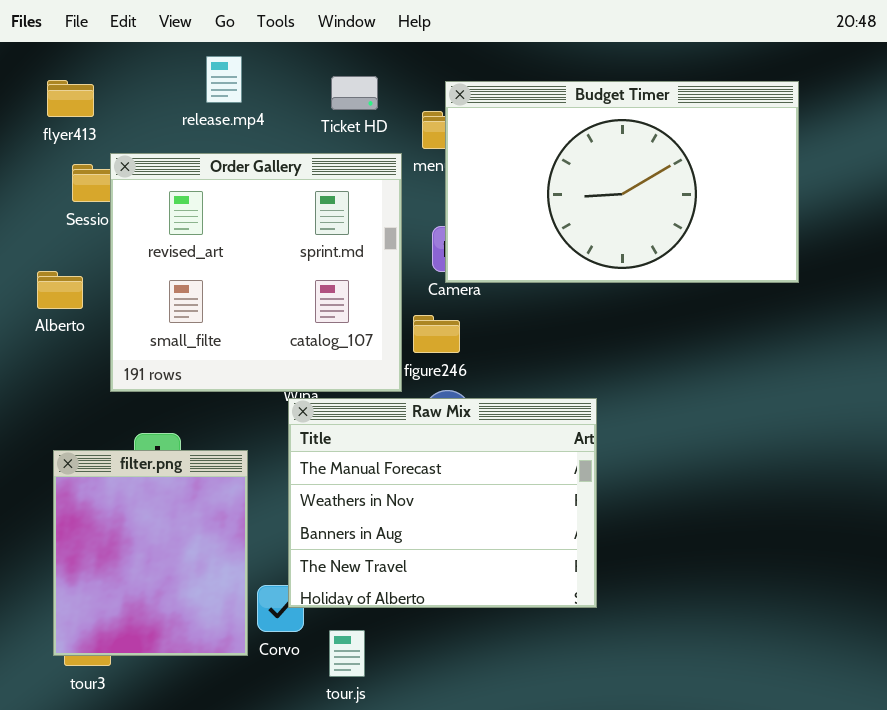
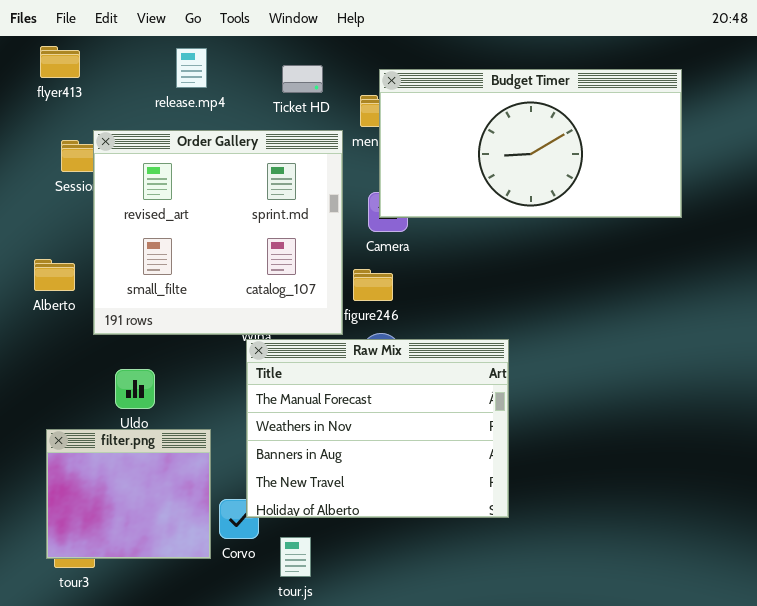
flyer413: [47,80,94,117] -> [40,46,80,78], moved
Budget Timer: [445,81,799,283] -> [379,69,682,218], resized
Alberto: [37,271,83,309] -> [34,259,75,291], moved
filter.png: [53,450,248,656] -> [46,429,211,559], resized

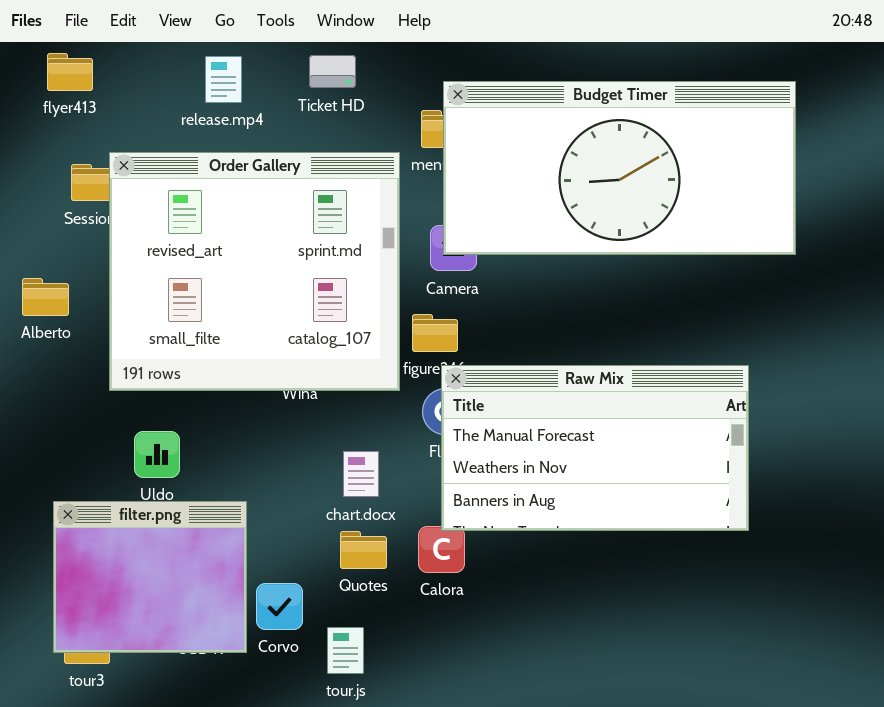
Ticket HD: [282,65,323,93] -> [309,55,356,88], moved
Alberto: [34,259,75,291] -> [22,278,69,316], moved
Raw Mix: [246,339,509,518] -> [441,365,749,531], moved, resized

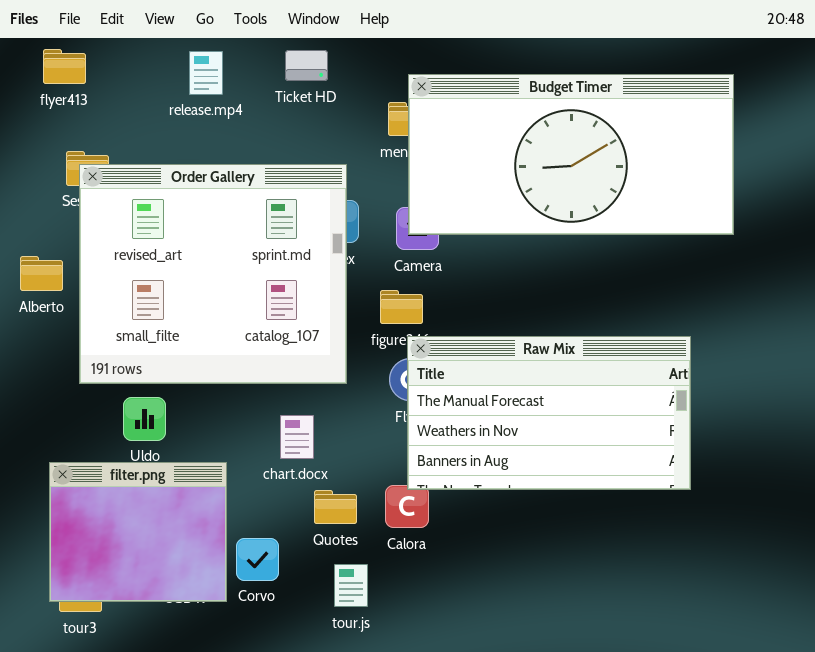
Order Gallery: [109,152,400,391] -> [79,164,347,384], moved
chart.docx: [343,451,379,497] -> [280,415,314,459], moved
tour.js: [327,627,364,674] -> [334,564,368,607], moved

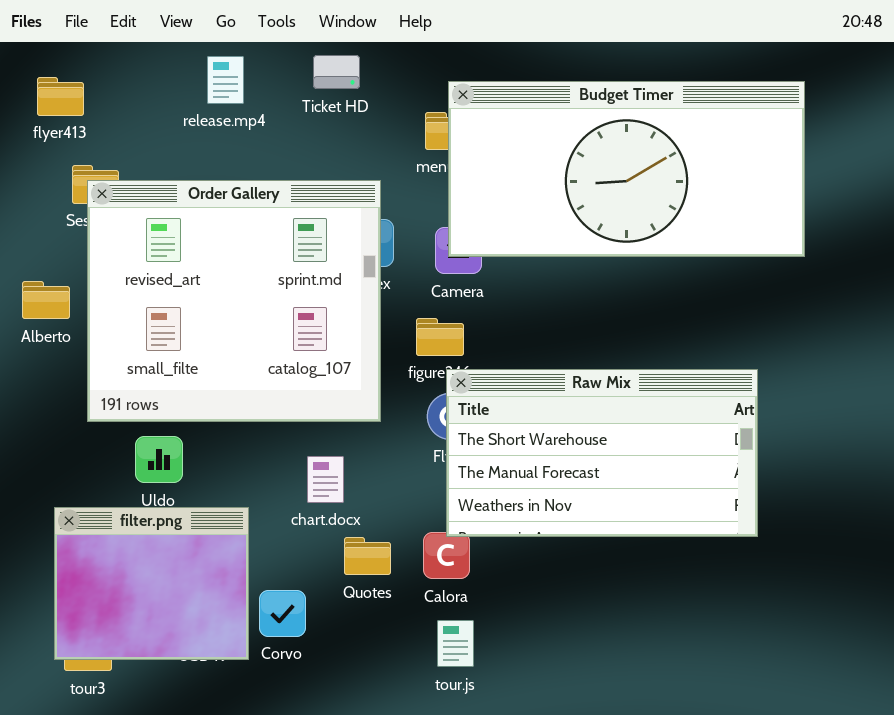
flyer413: [43,49,86,84] -> [37,77,84,116], moved
Raw Mix: [407,336,691,490] -> [446,369,758,537], scrolled up 1 row
tour.js: [334,564,368,607] -> [437,620,474,667], moved

